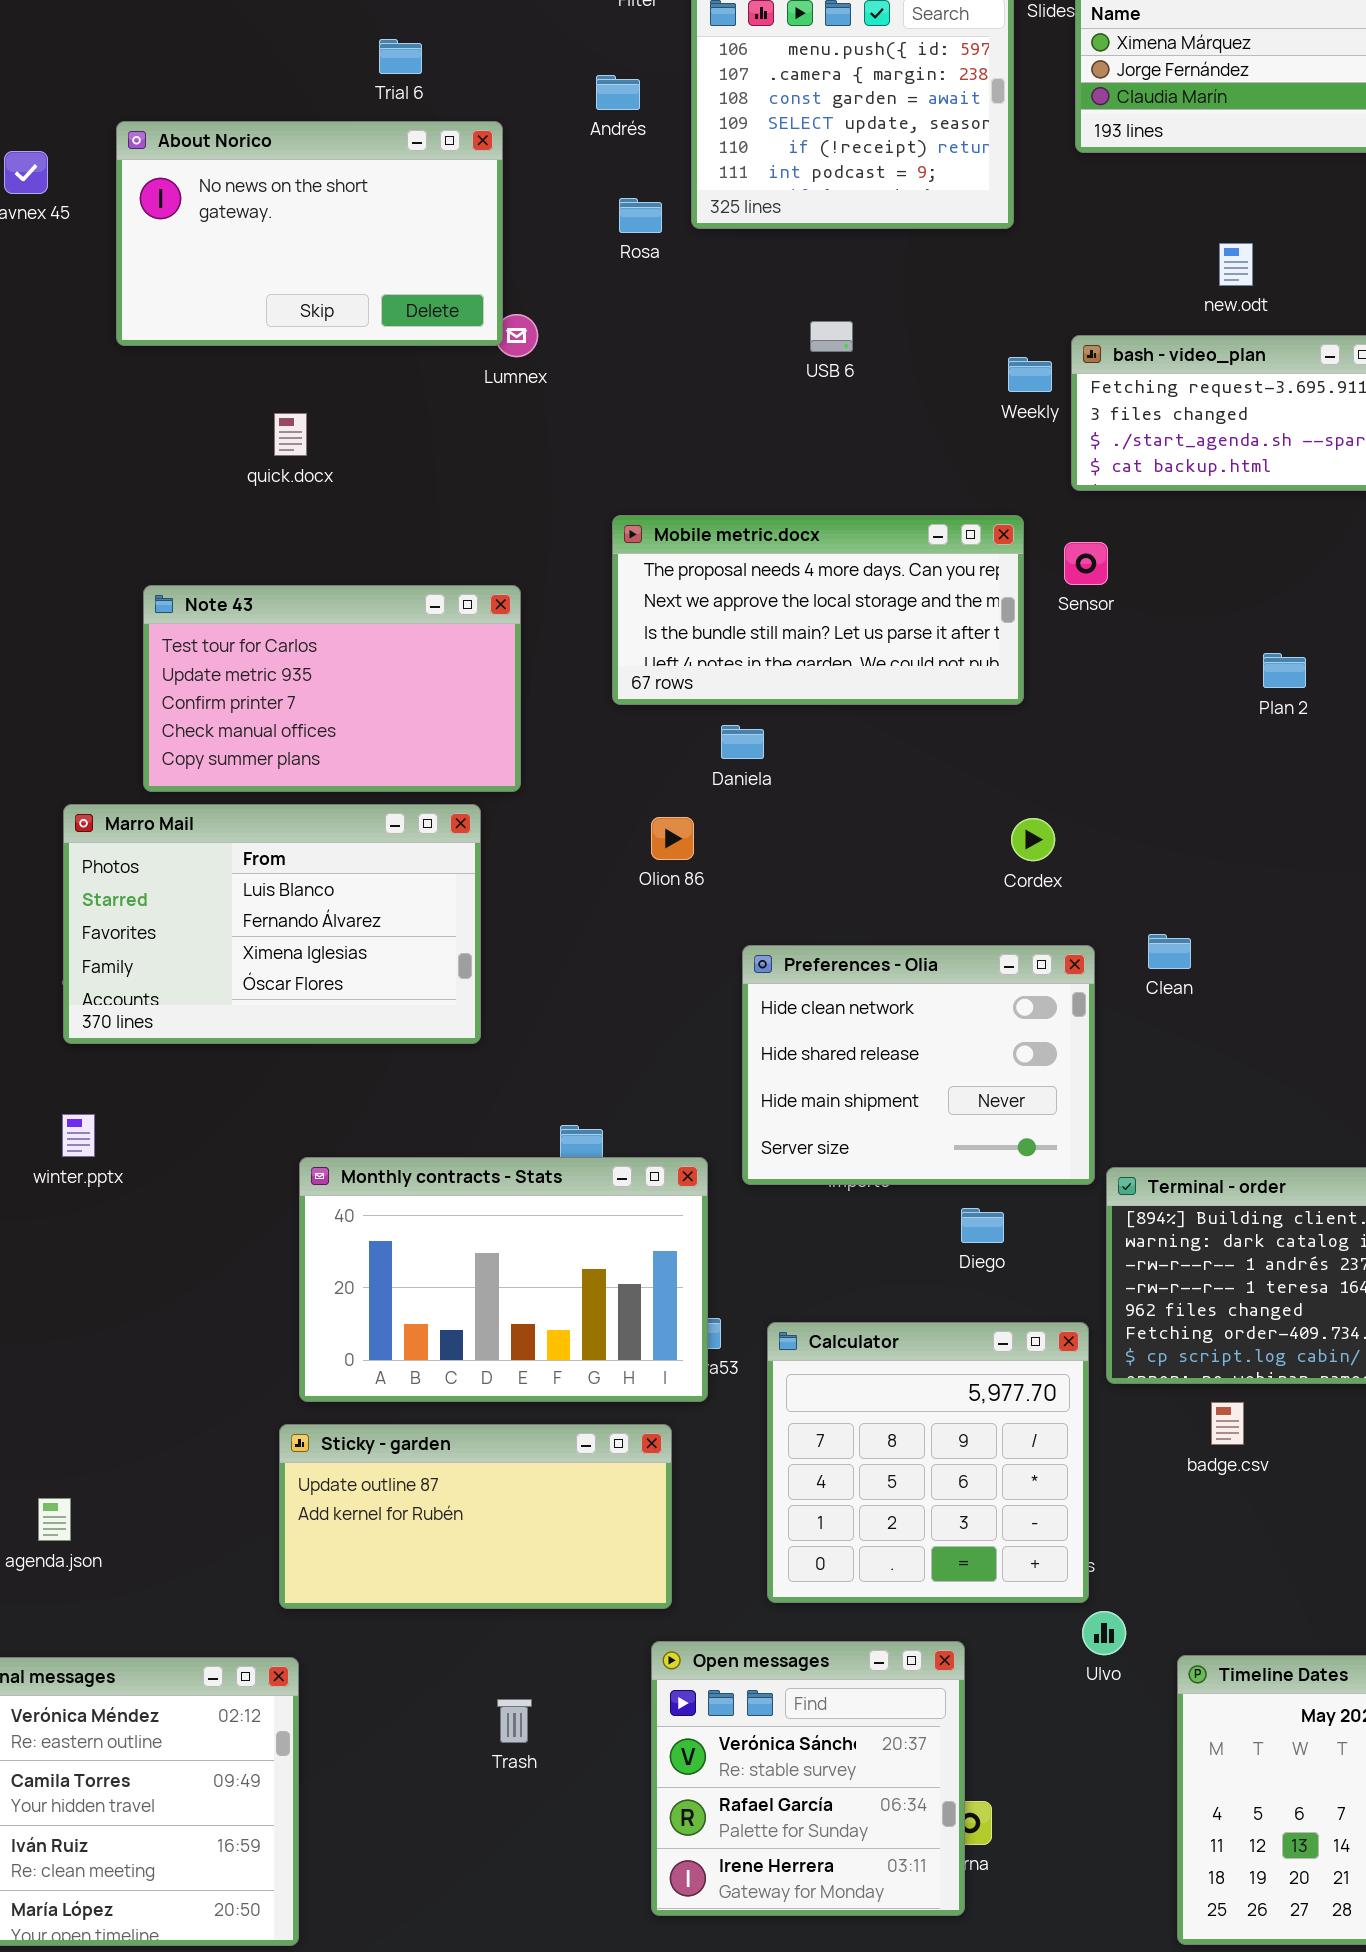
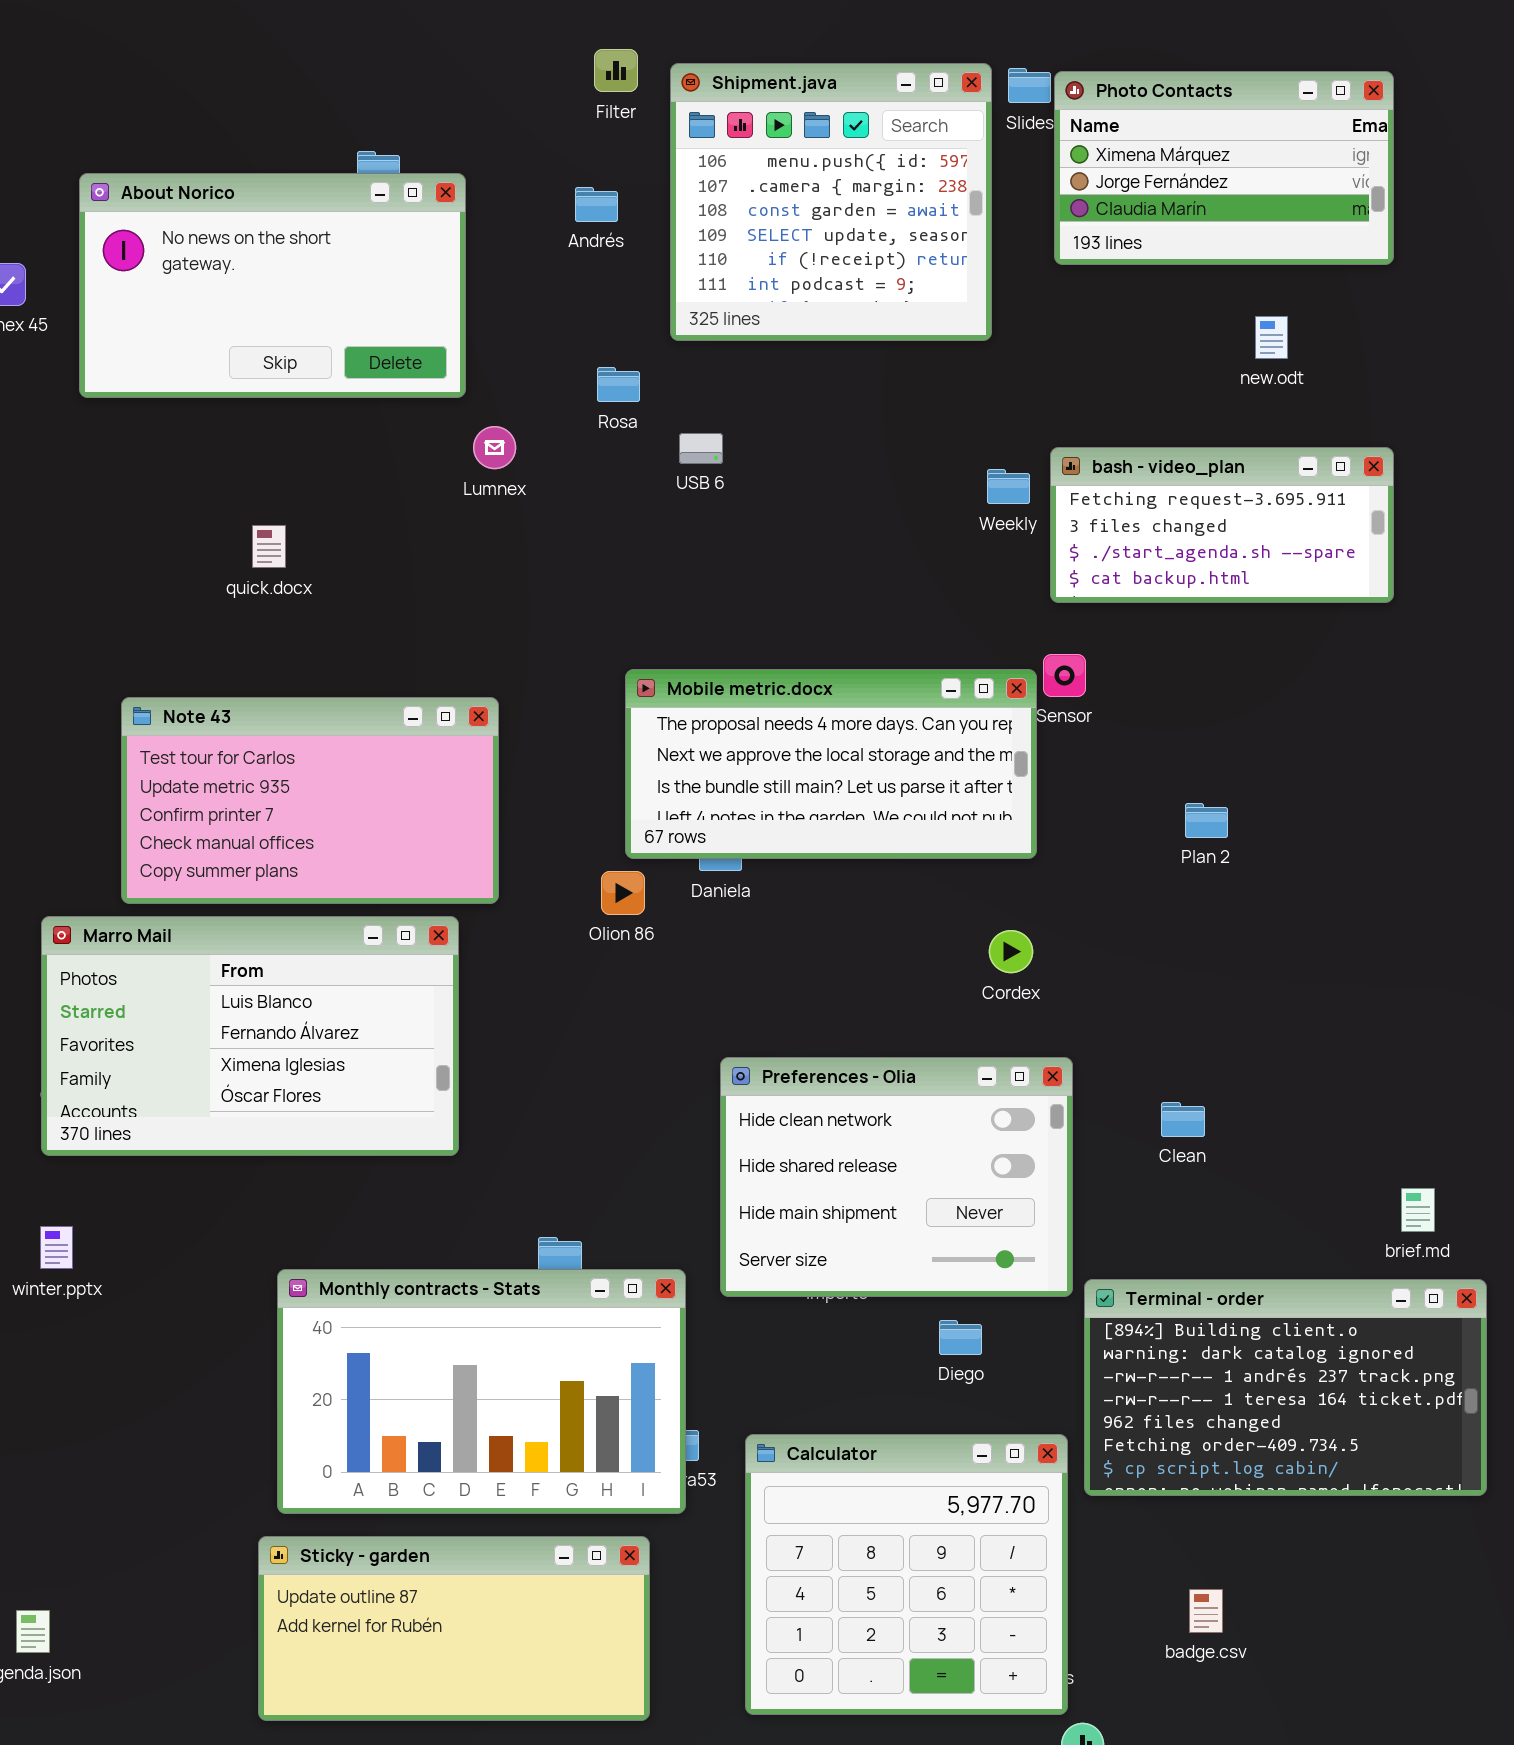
About Norico: [116,121,503,346] -> [79,173,466,398], moved
Rosa: [619,198,662,233] -> [597,367,640,402], moved
new.odt: [1219,243,1253,286] -> [1255,316,1288,359], moved
USB 6: [810,321,853,352] -> [679,433,723,464], moved
Mobile metric.docx: [612,515,1024,705] -> [625,669,1037,859], moved
Plan 2: [1263,653,1306,688] -> [1185,803,1228,838], moved
Olion 86: [651,817,694,860] -> [601,871,645,915], moved
Clean: [1148,934,1191,969] -> [1161,1102,1205,1137], moved
badge.csv: [1211,1402,1244,1445] -> [1189,1589,1223,1633], moved

